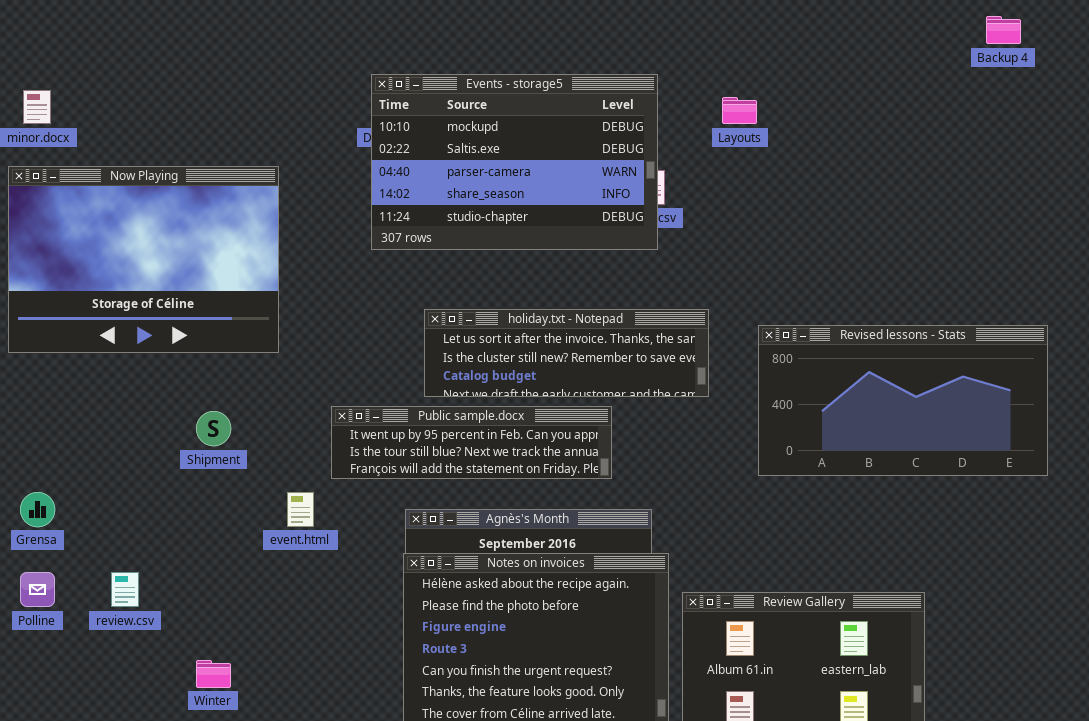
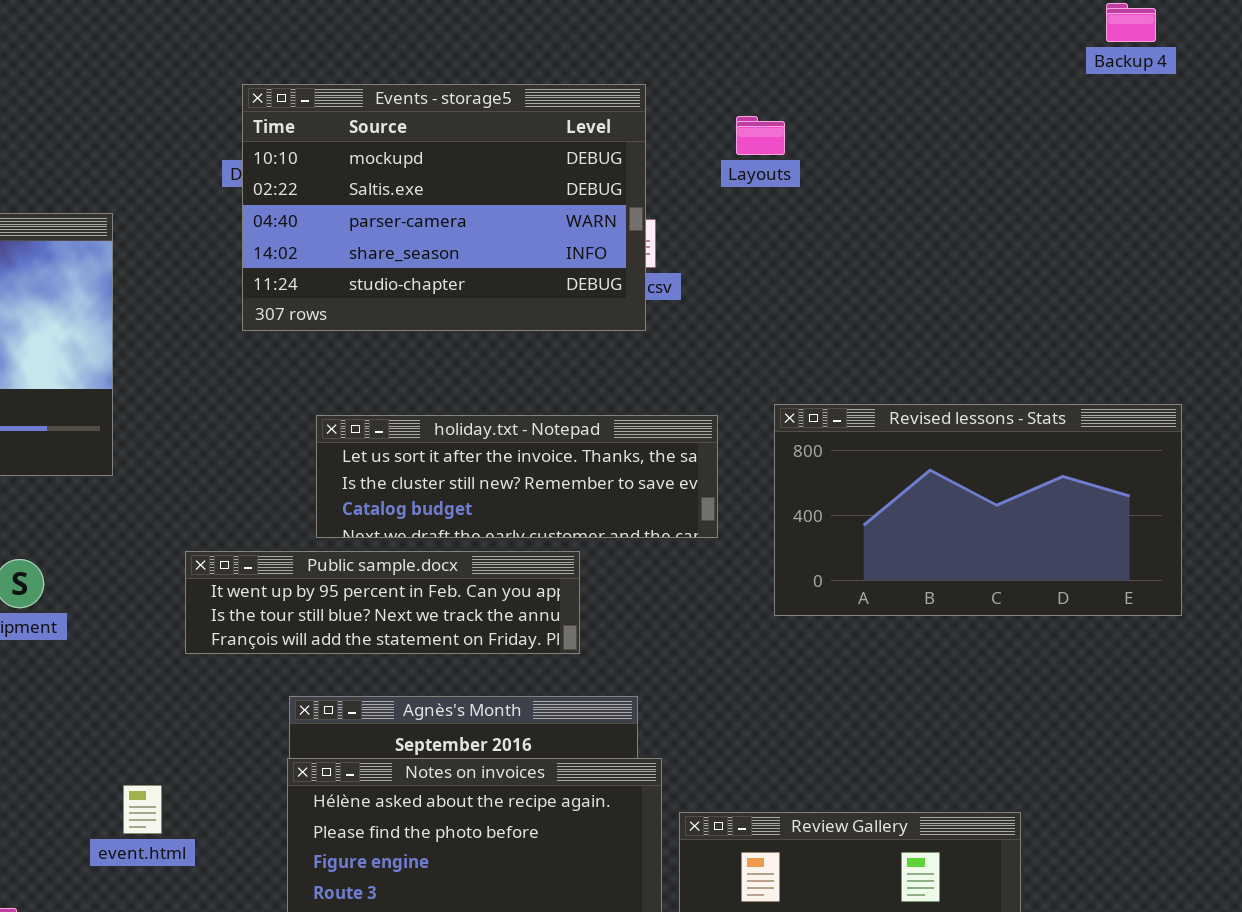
Revised lessons - Stats: [758,325,1048,476] -> [774,404,1182,616], moved
event.html: [287,492,314,527] -> [123,785,162,834], moved

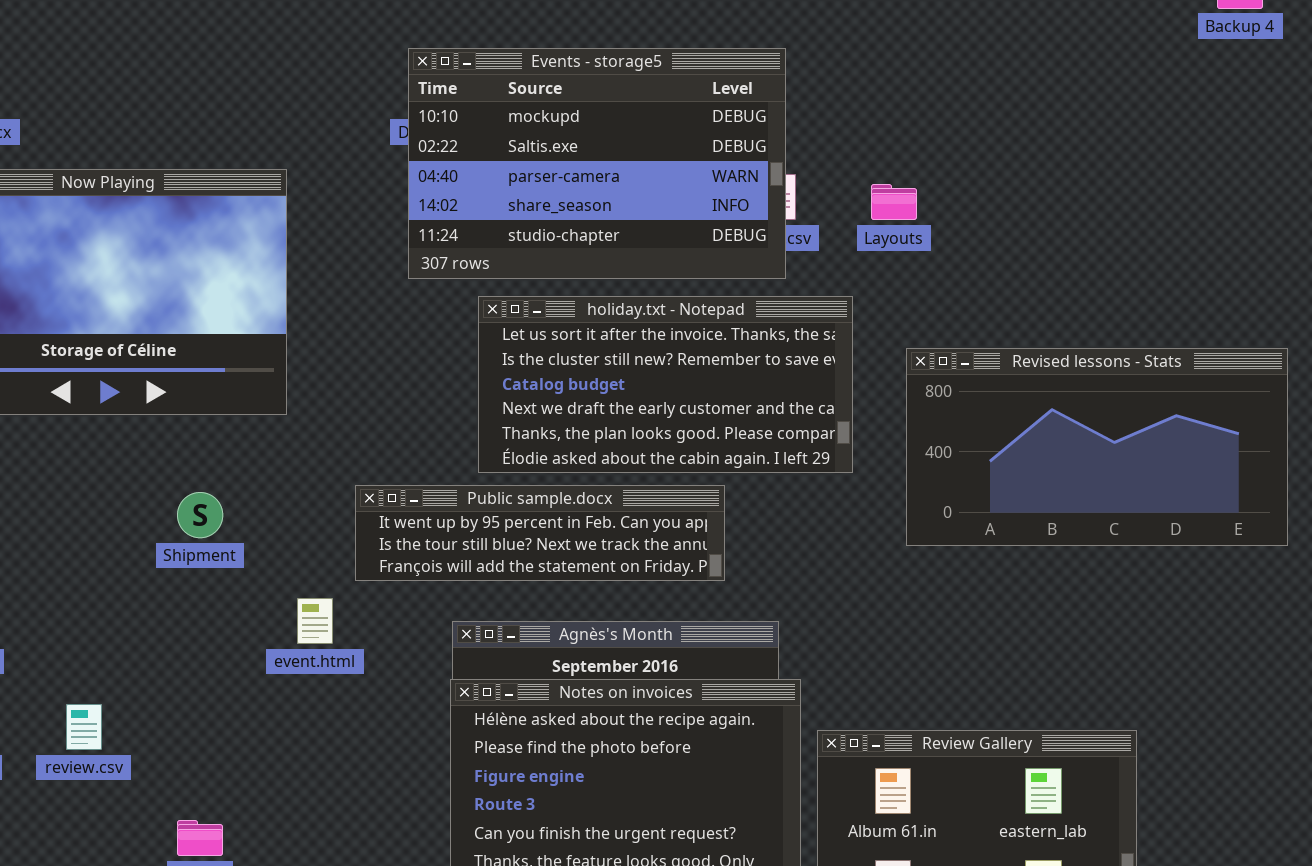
Layouts: [736,116,785,155] -> [871,184,917,220], moved
holiday.txt - Notepad: [316,415,718,538] -> [478,296,853,473], resized
event.html: [123,785,162,834] -> [297,598,333,644], moved

